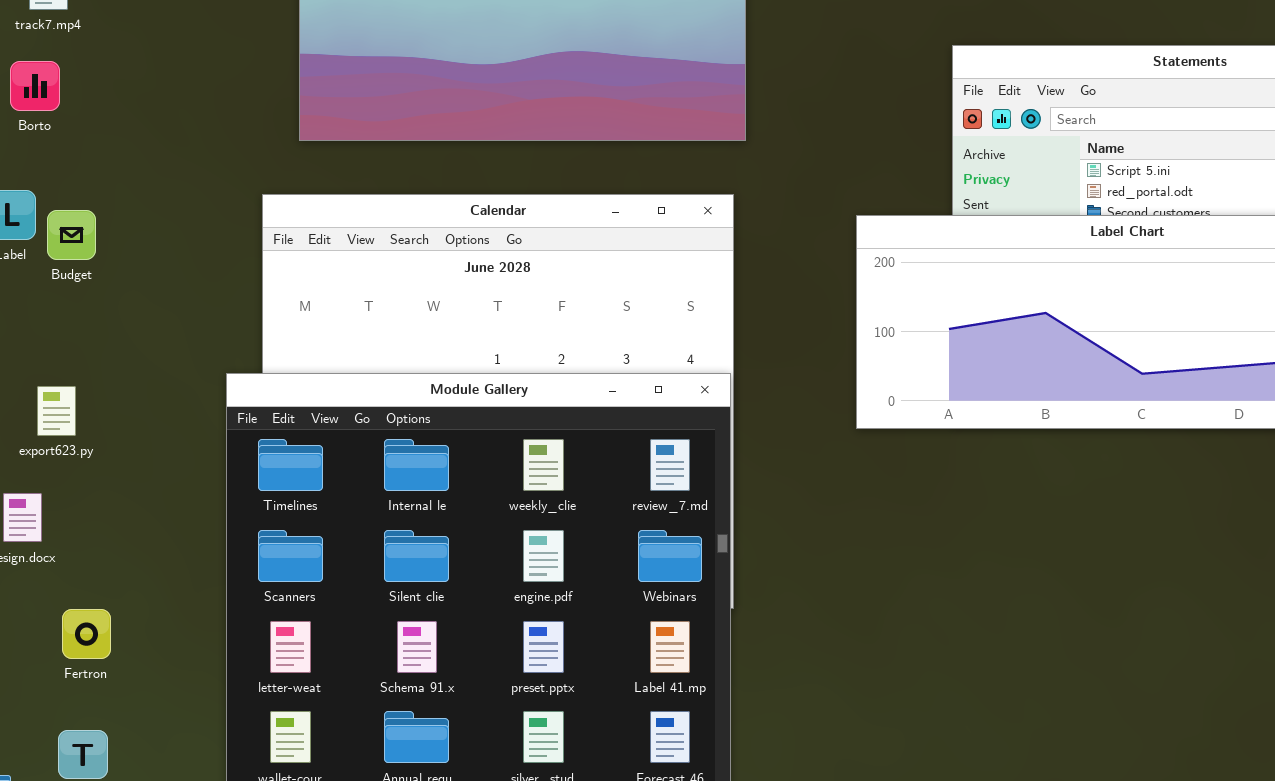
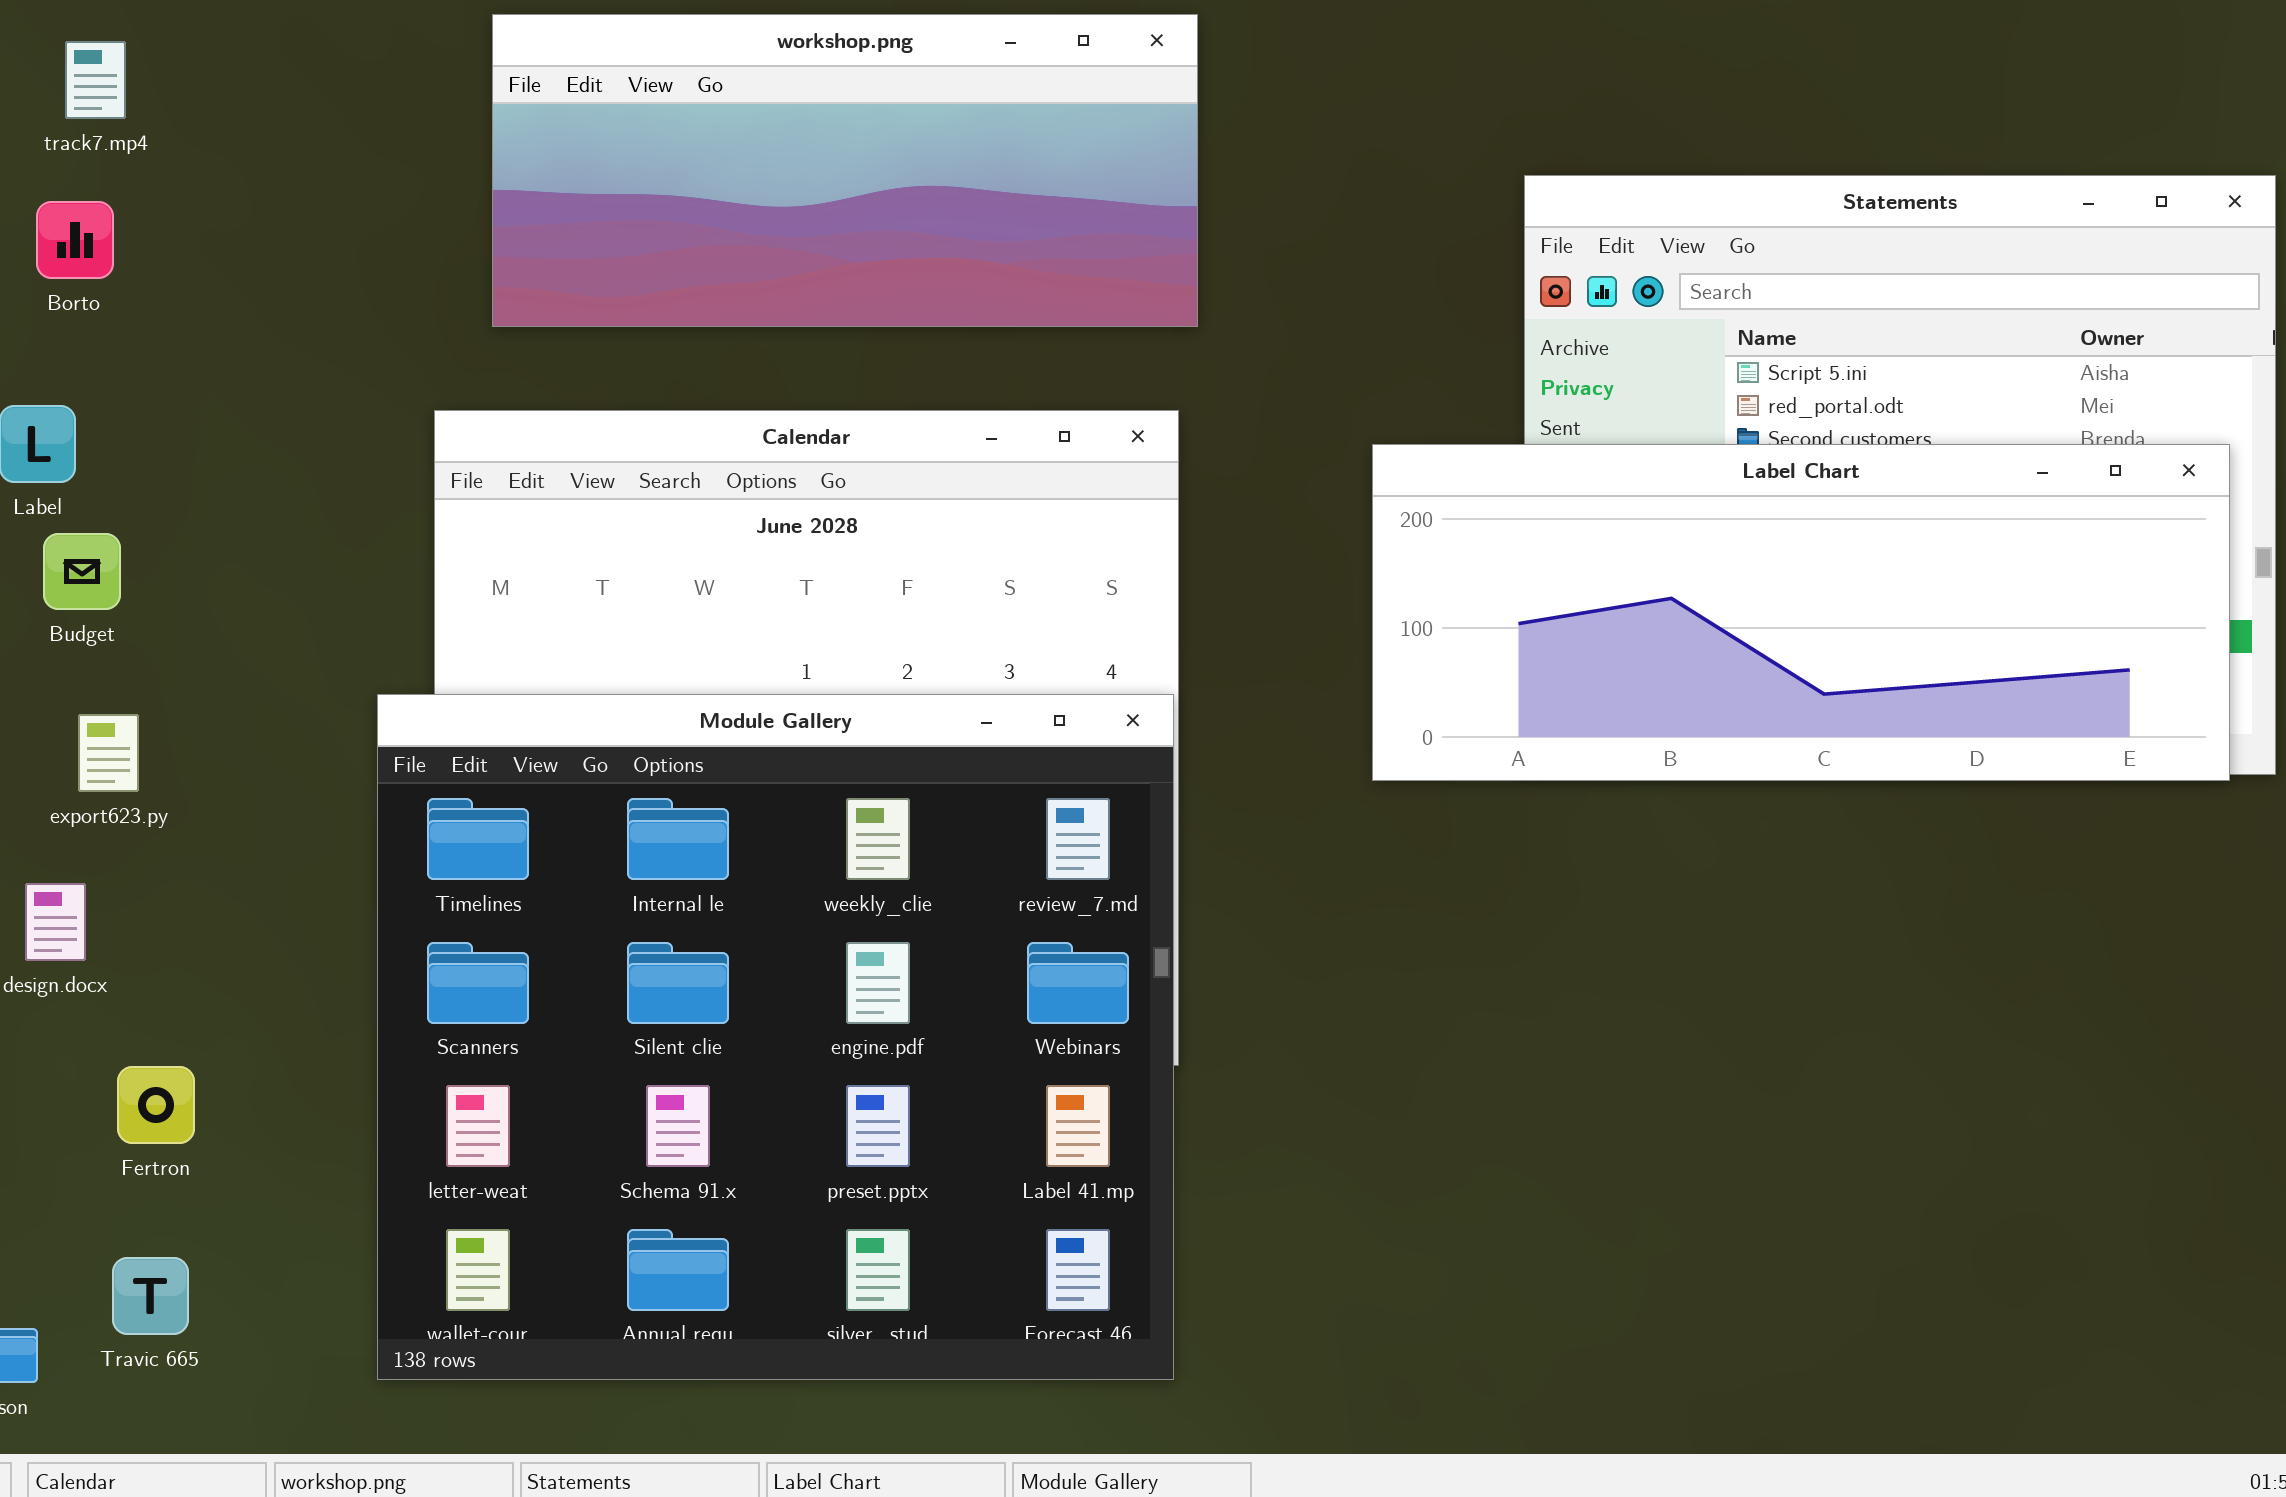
Budget: [47,210,96,260] -> [43,533,121,610], moved

